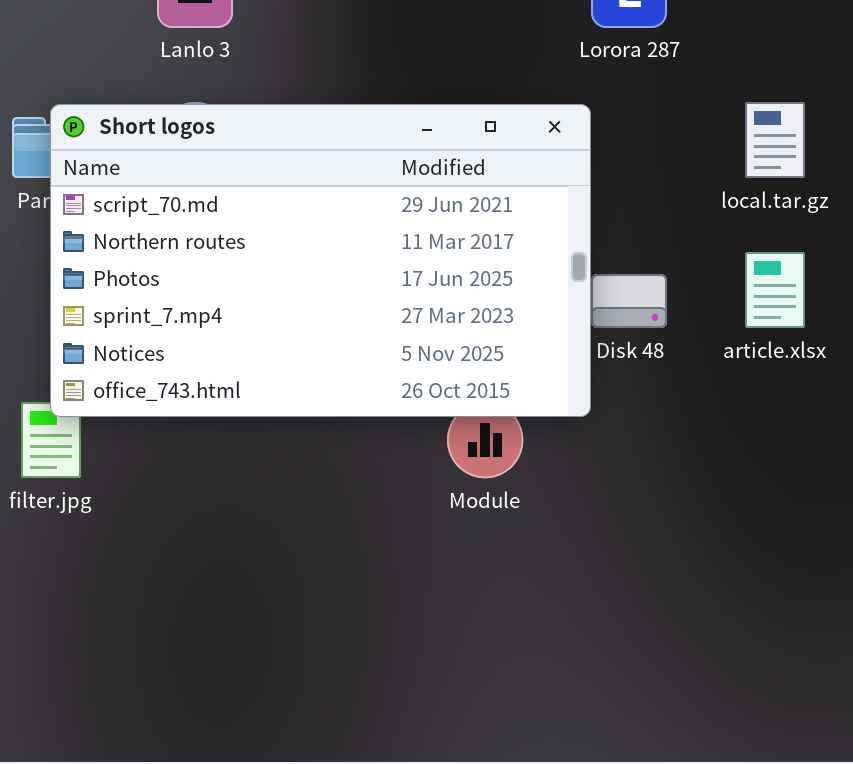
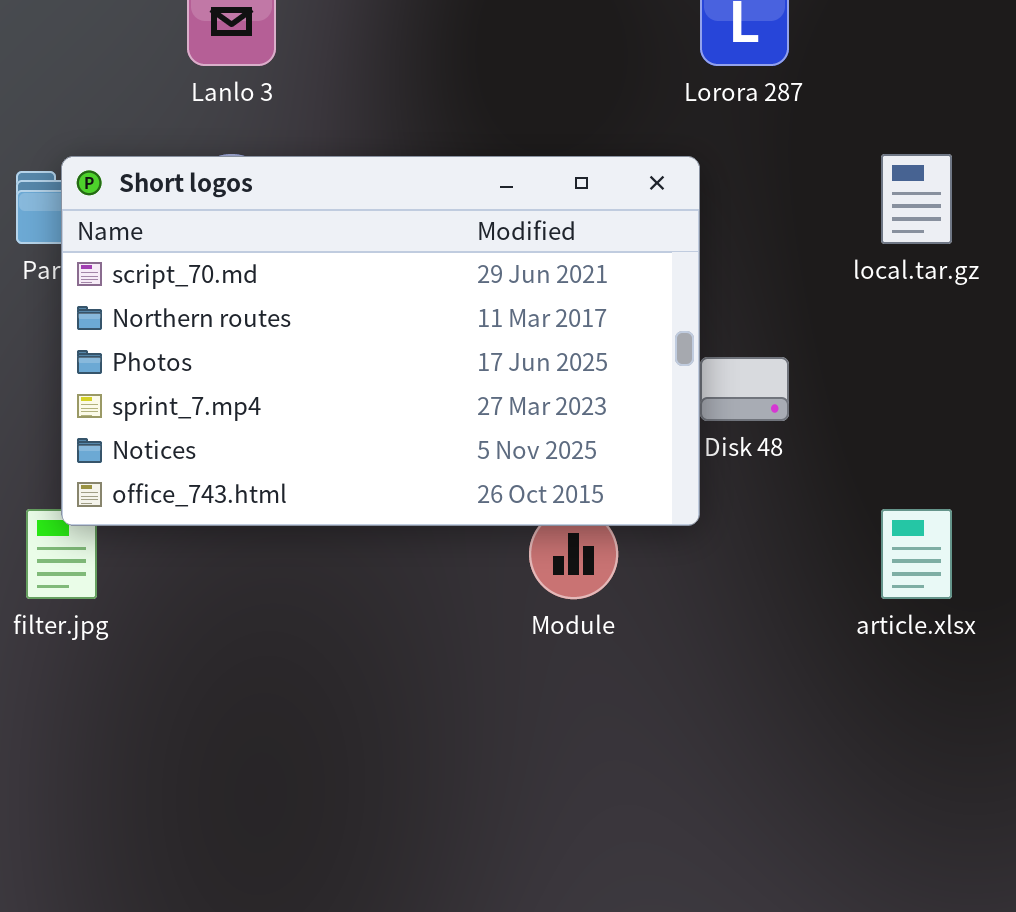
article.xlsx: [745,252,805,328] -> [881,509,952,599], moved

